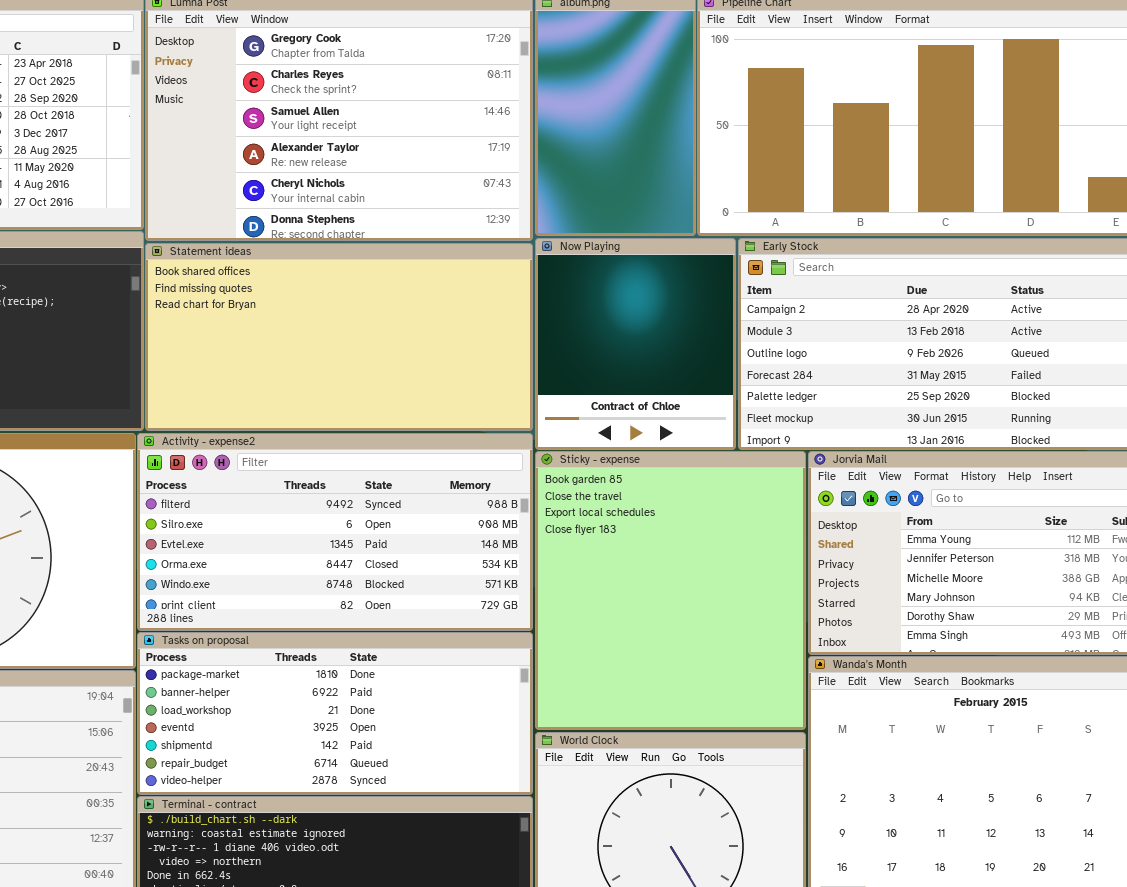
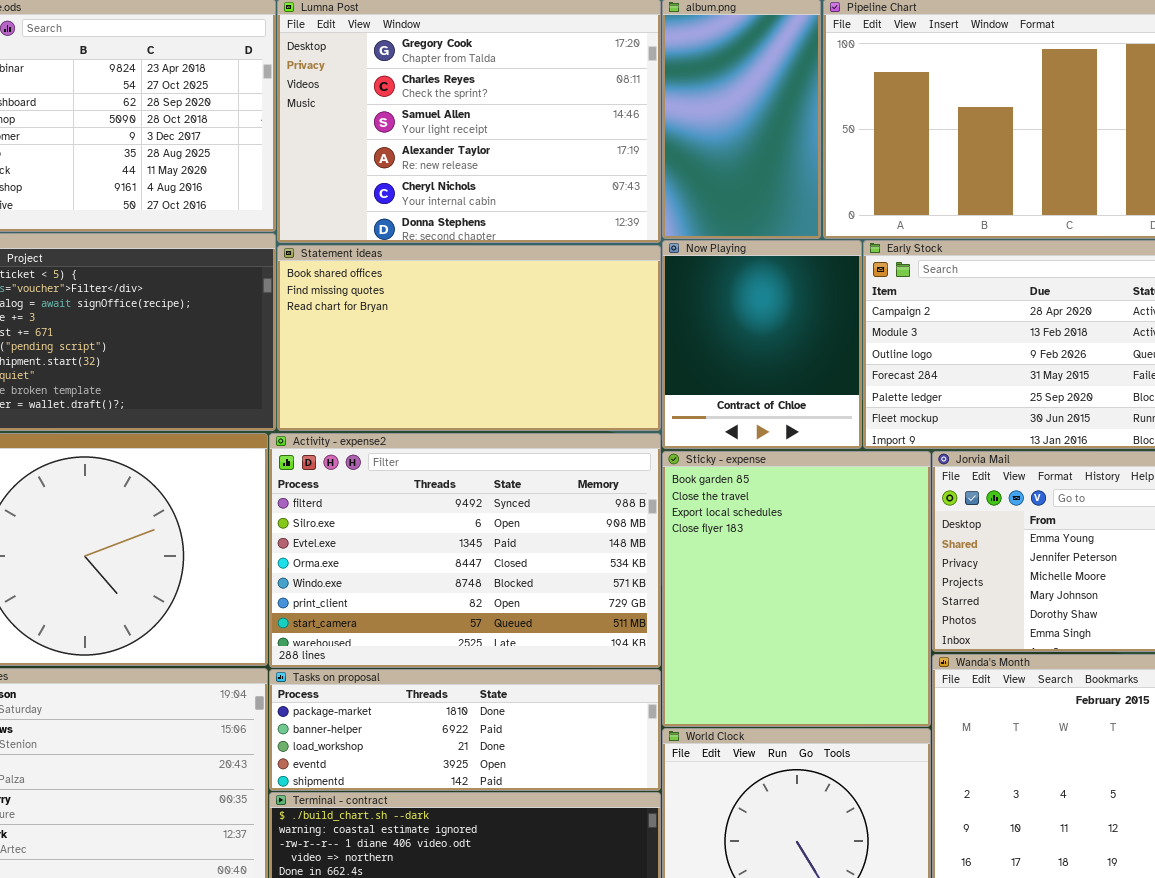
Activity - expense2: [137,433,533,631] -> [269,433,661,668], resized
Tasks on proposal: [137,632,533,795] -> [269,669,661,791], resized

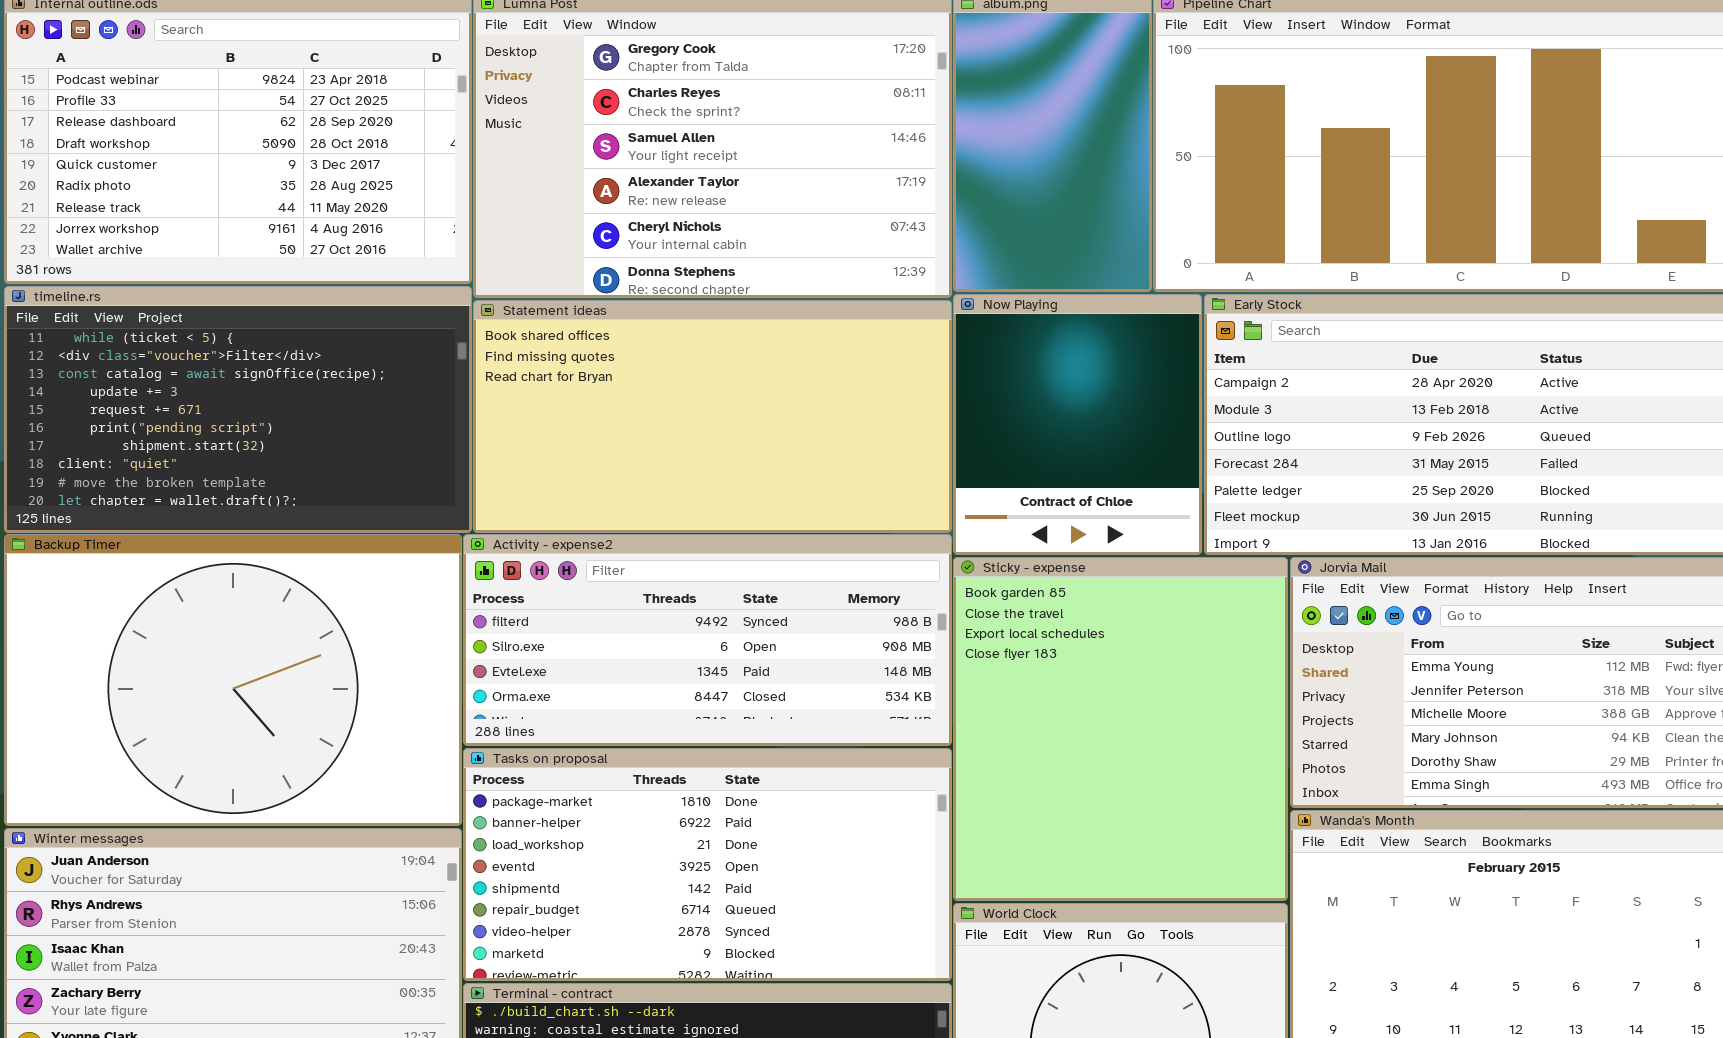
Activity - expense2: [269,433,661,668] -> [463,534,952,746], resized
Tasks on proposal: [269,669,661,791] -> [463,748,952,981], resized

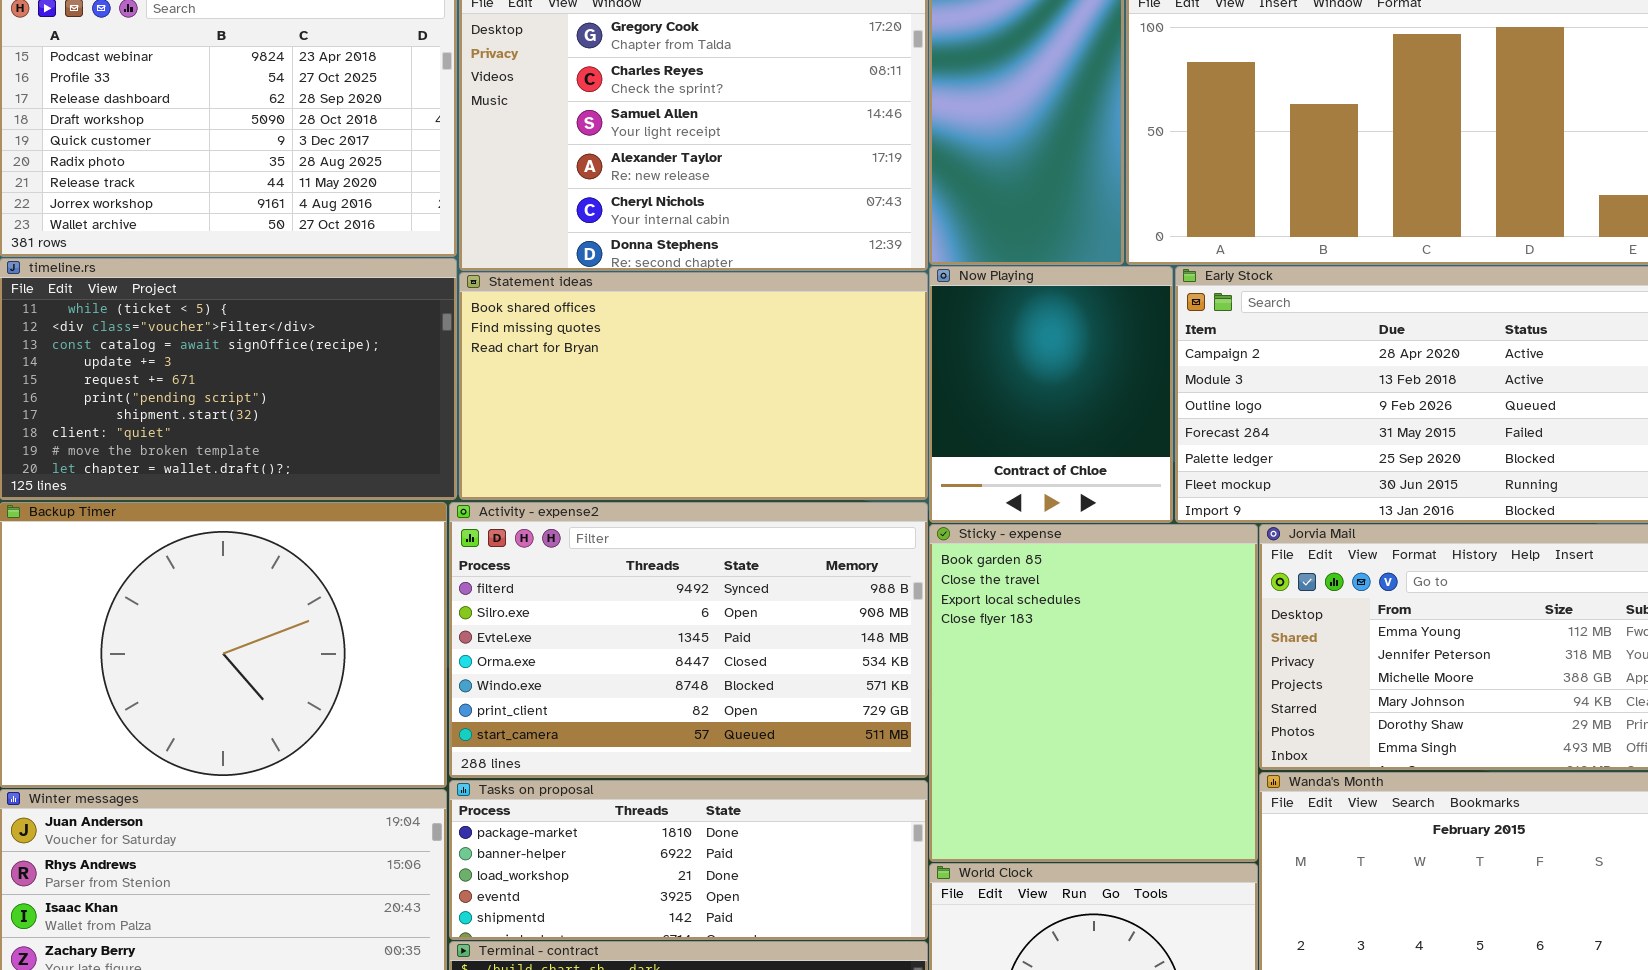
Activity - expense2: [463,534,952,746] -> [449,502,928,778], resized
Tasks on proposal: [463,748,952,981] -> [449,780,928,940], resized

